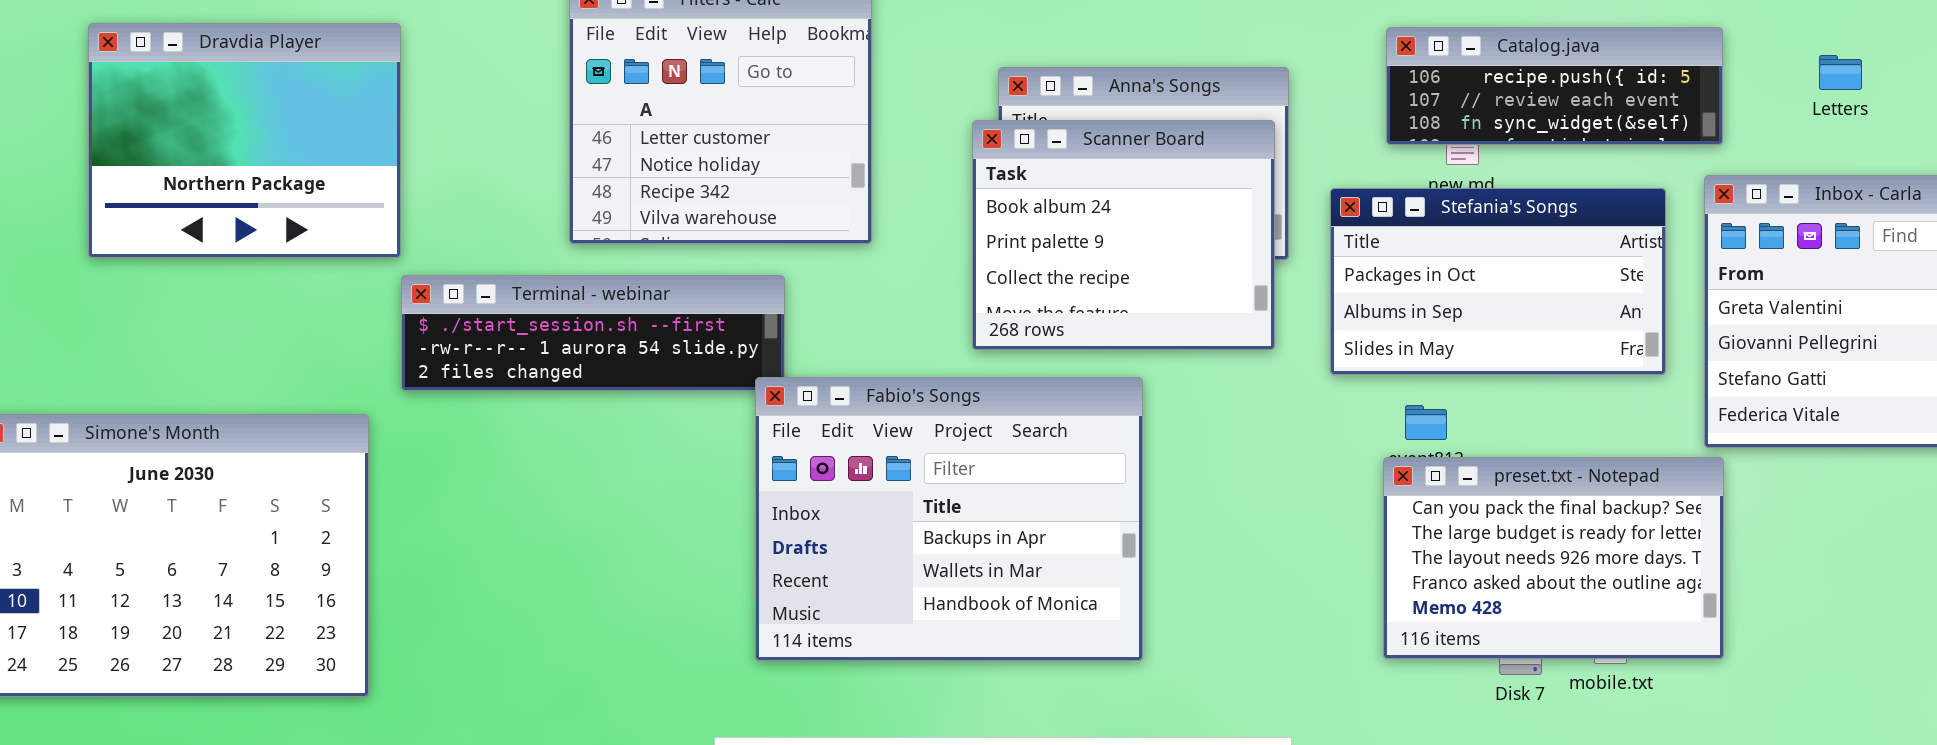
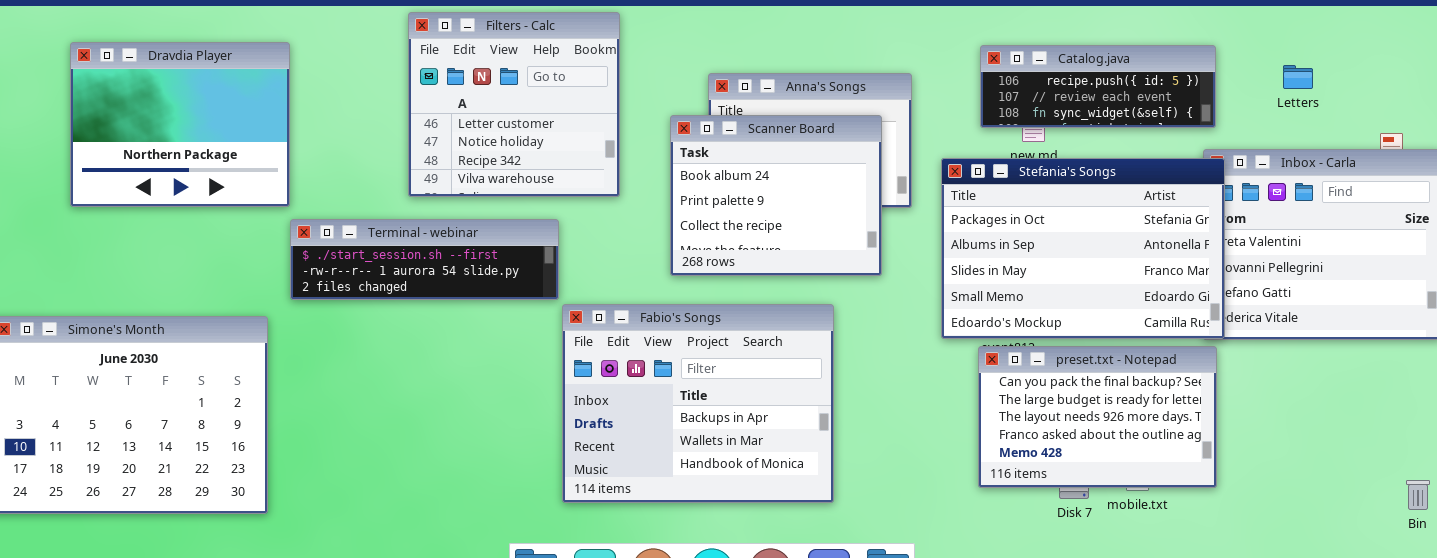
Scanner Board: [972,120,1275,350] -> [670,115,882,276], moved
Stefania's Songs: [1330,188,1666,375] -> [941,158,1225,339], resized
Fabio's Songs: [755,377,1143,661] -> [562,304,834,503], moved

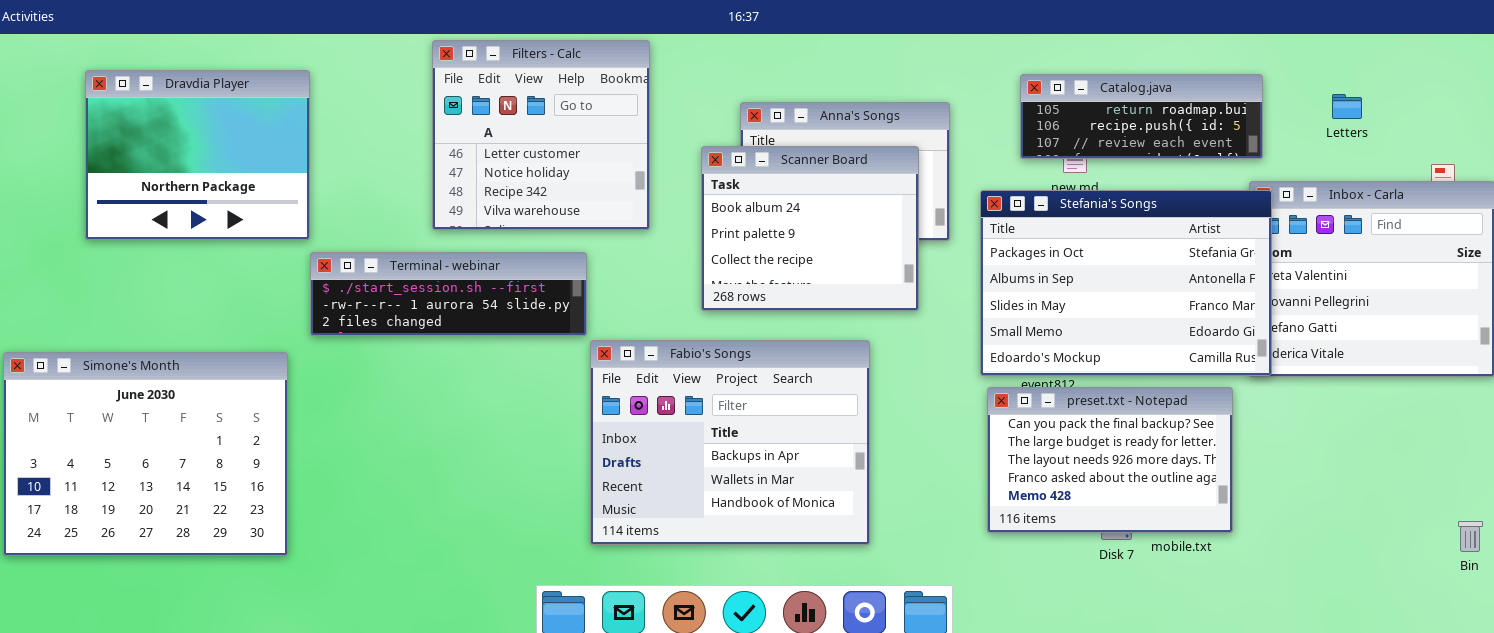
Catalog.java: [980,45,1216,128] -> [1020,74,1263,159], scrolled up 1 row
preset.txt - Notepad: [978,346,1217,488] -> [987,387,1233,533], moved

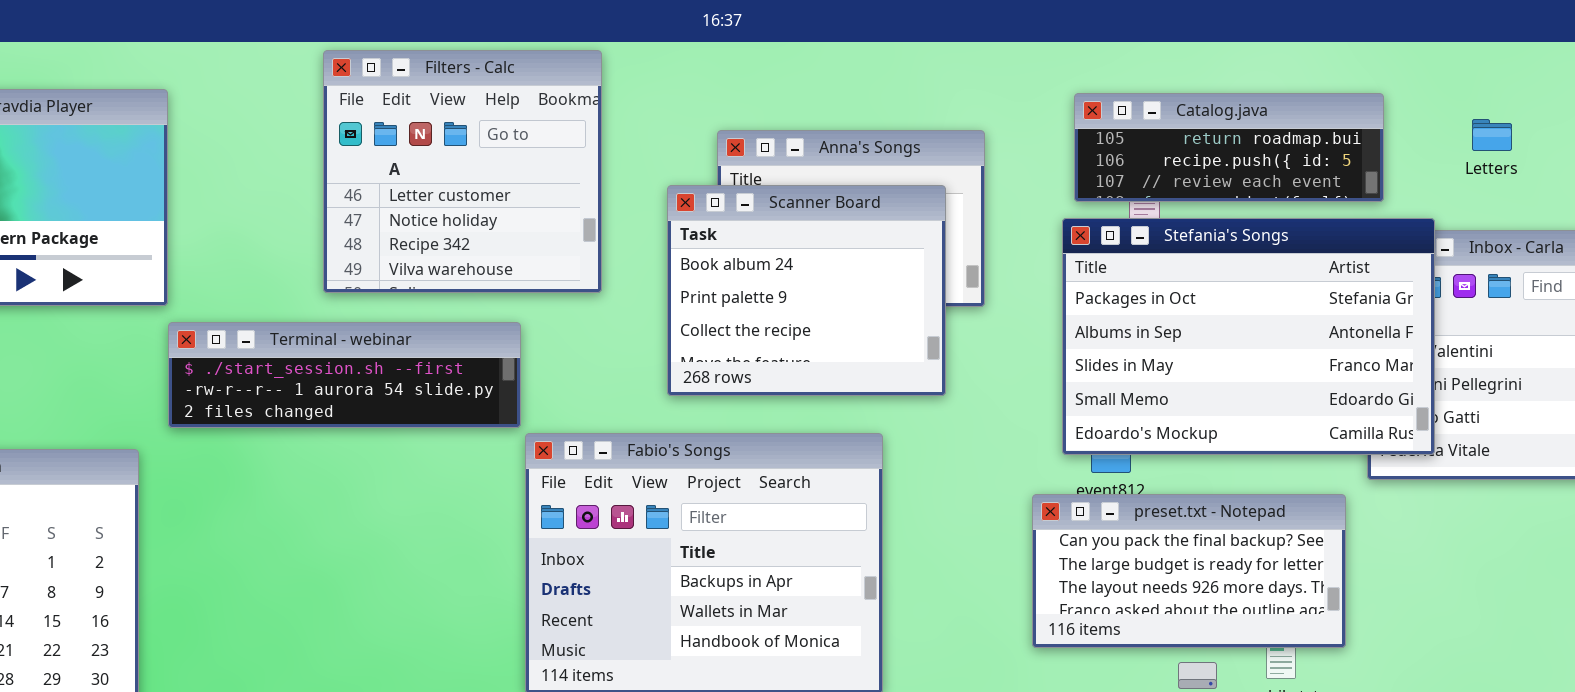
Stefania's Songs: [980,190,1272,376] -> [1062,218,1435,455], moved
preset.txt - Notepad: [987,387,1233,533] -> [1032,494,1346,648], resized

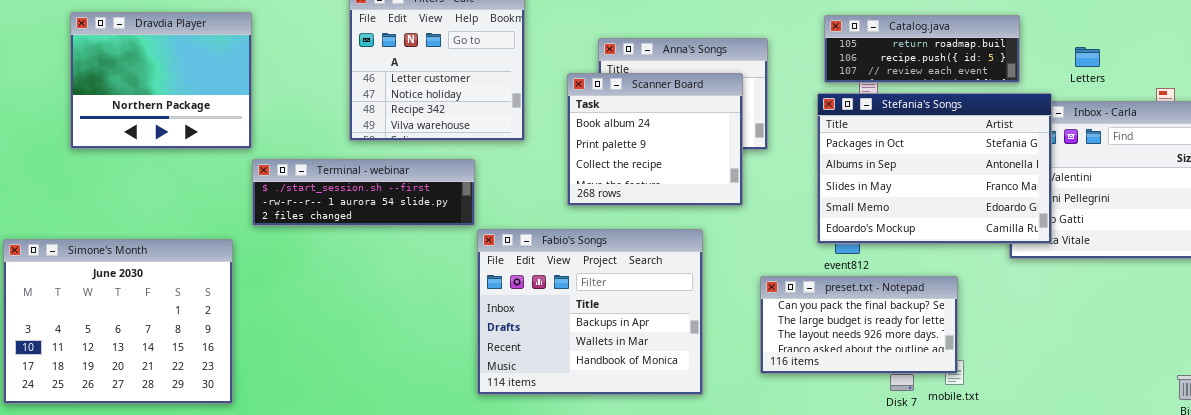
Letters: [1472,119,1512,151] -> [1075,47,1100,67], moved
preset.txt - Notepad: [1032,494,1346,648] -> [760,276,958,374], moved

